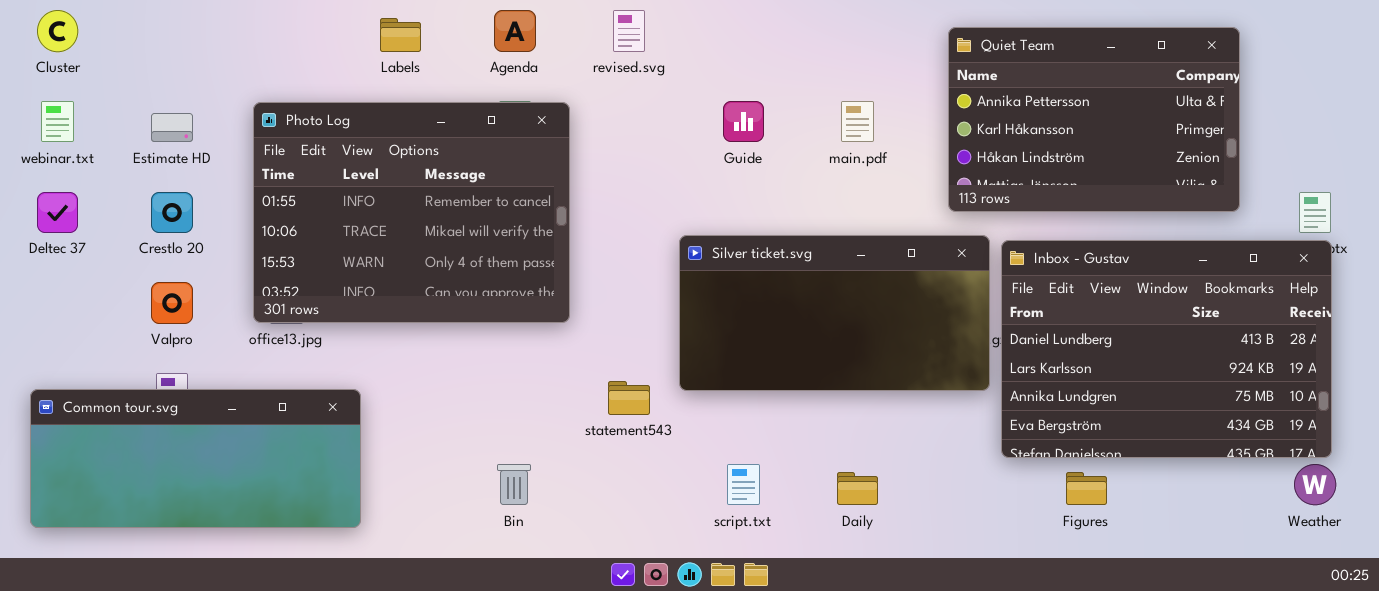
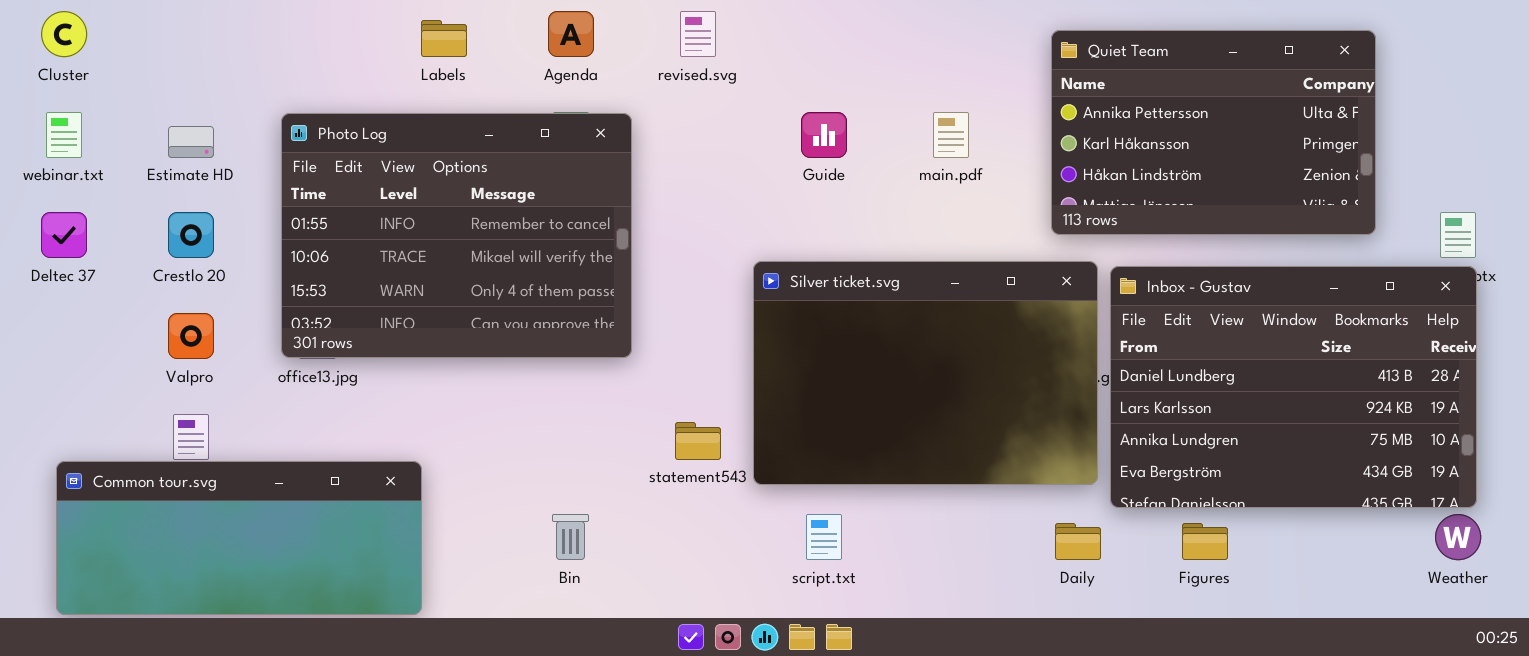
Silver ticket.svg: [679,235,990,391] -> [753,261,1098,485], resized
Common tour.svg: [30,389,361,528] -> [56,461,422,615], moved
Daily: [837,472,878,505] -> [1055,523,1101,560], moved

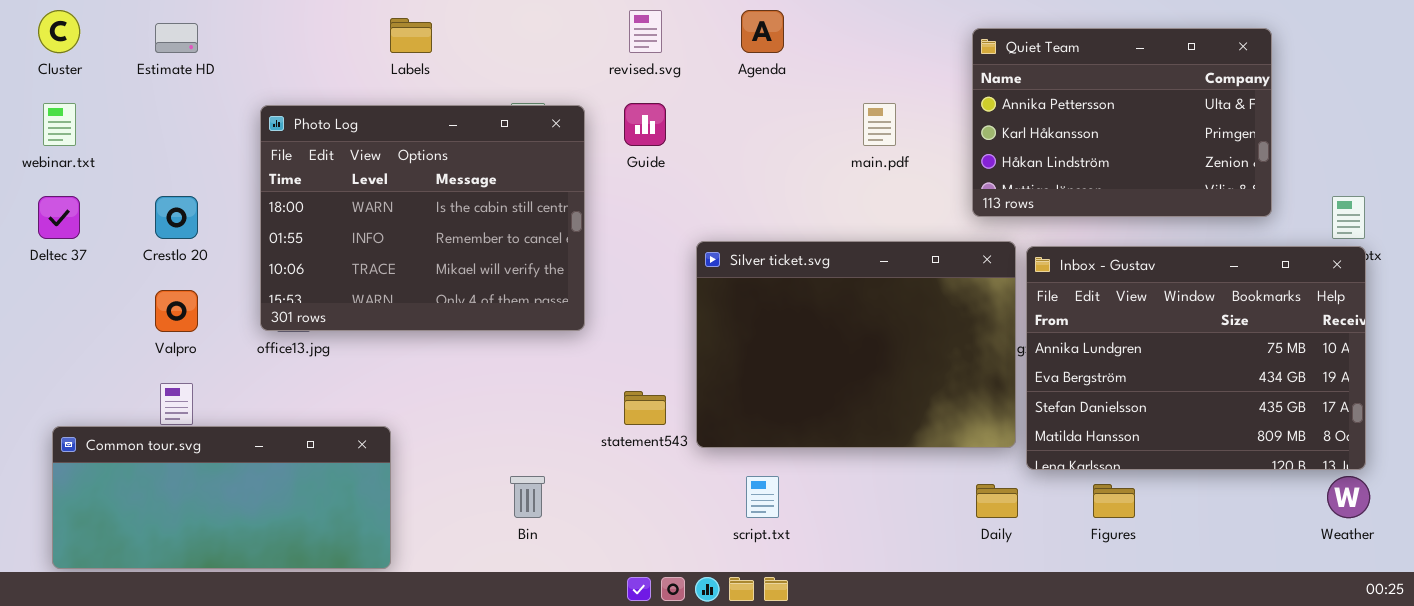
Agenda: [548,11,594,57] -> [741,10,784,53], moved
Guide: [801,112,847,158] -> [624,103,666,146], moved
Photo Log: [281,113,632,358] -> [260,105,585,331], scrolled up 1 row
Estimate HD: [168,126,214,158] -> [155,23,198,53], moved
Inbox - Gustav: [1110,266,1477,508] -> [1026,246,1366,470], scrolled down 2 rows

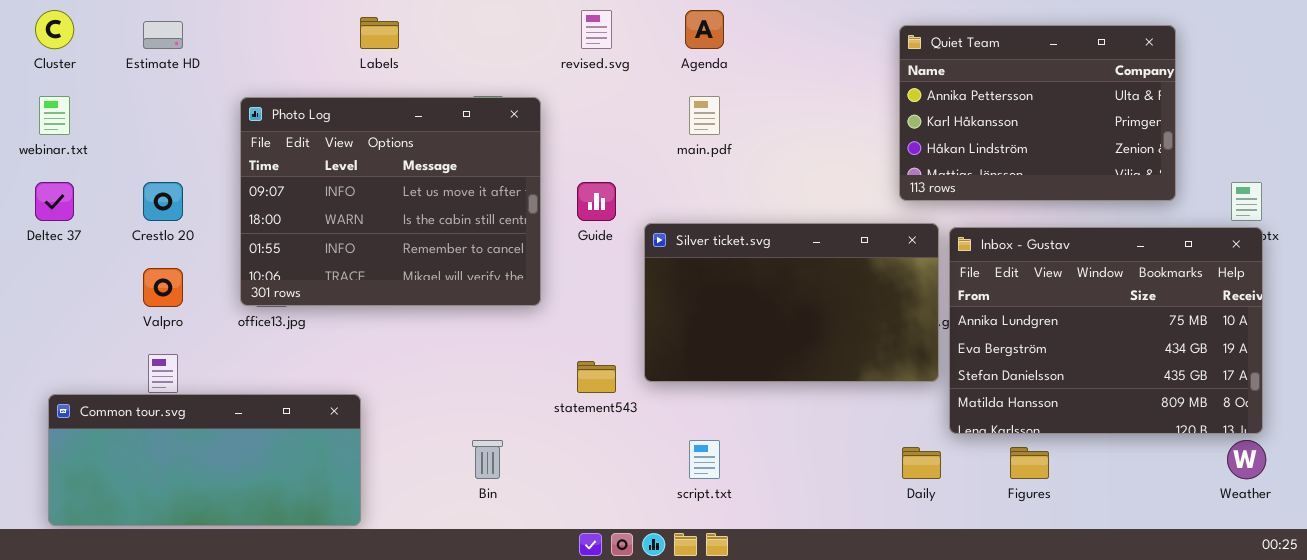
Guide: [624,103,666,146] -> [577,182,616,221], moved
main.pdf: [863,103,896,146] -> [689,96,720,135], moved
Photo Log: [260,105,585,331] -> [240,97,541,306], scrolled up 1 row
Silver ticket.svg: [696,241,1016,448] -> [644,223,939,382], resized

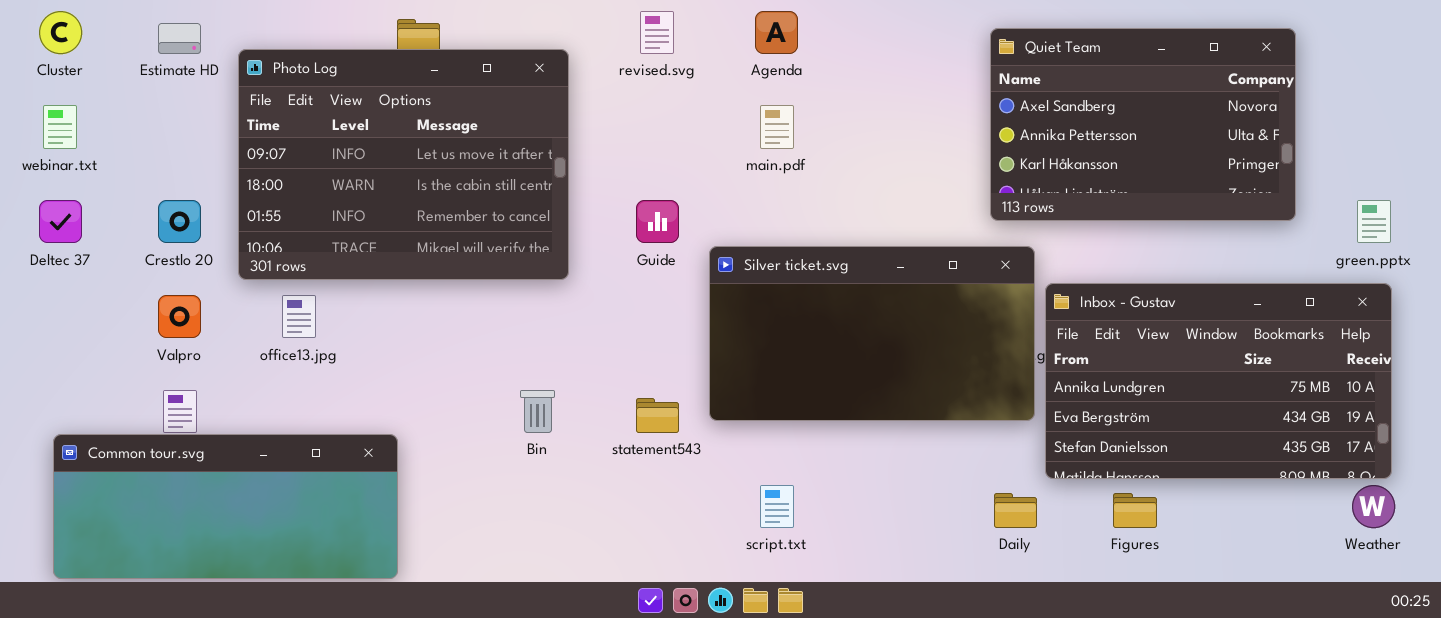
Quiet Team: [899,25,1176,201] -> [990,28,1296,221], scrolled up 1 row
Photo Log: [240,97,541,306] -> [238,49,569,280], moved
Inbox - Gustav: [949,227,1263,434] -> [1045,283,1392,479], resized
Bin: [472,440,503,479] -> [520,390,555,433], moved

